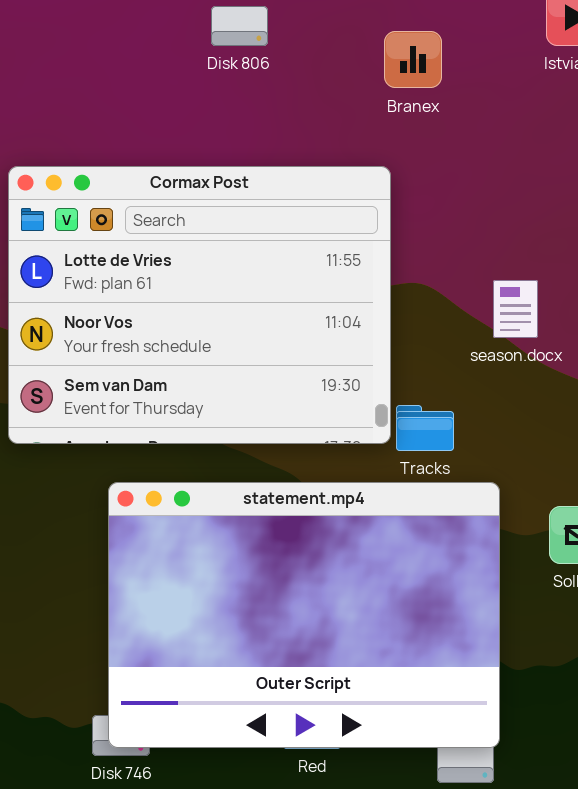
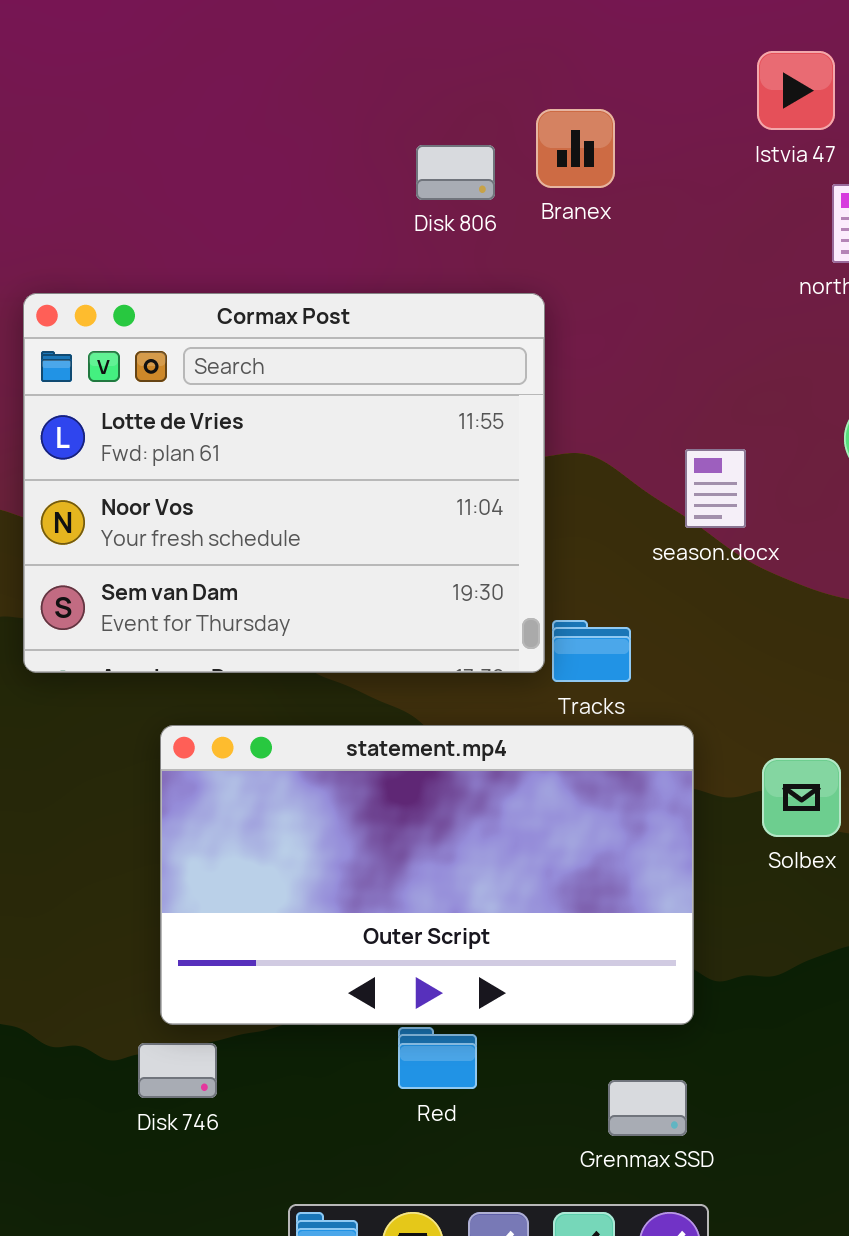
Disk 806: [211,6,268,46] -> [416,145,495,200], moved
statement.mp4: [108,482,500,748] -> [160,725,694,1025], resized

